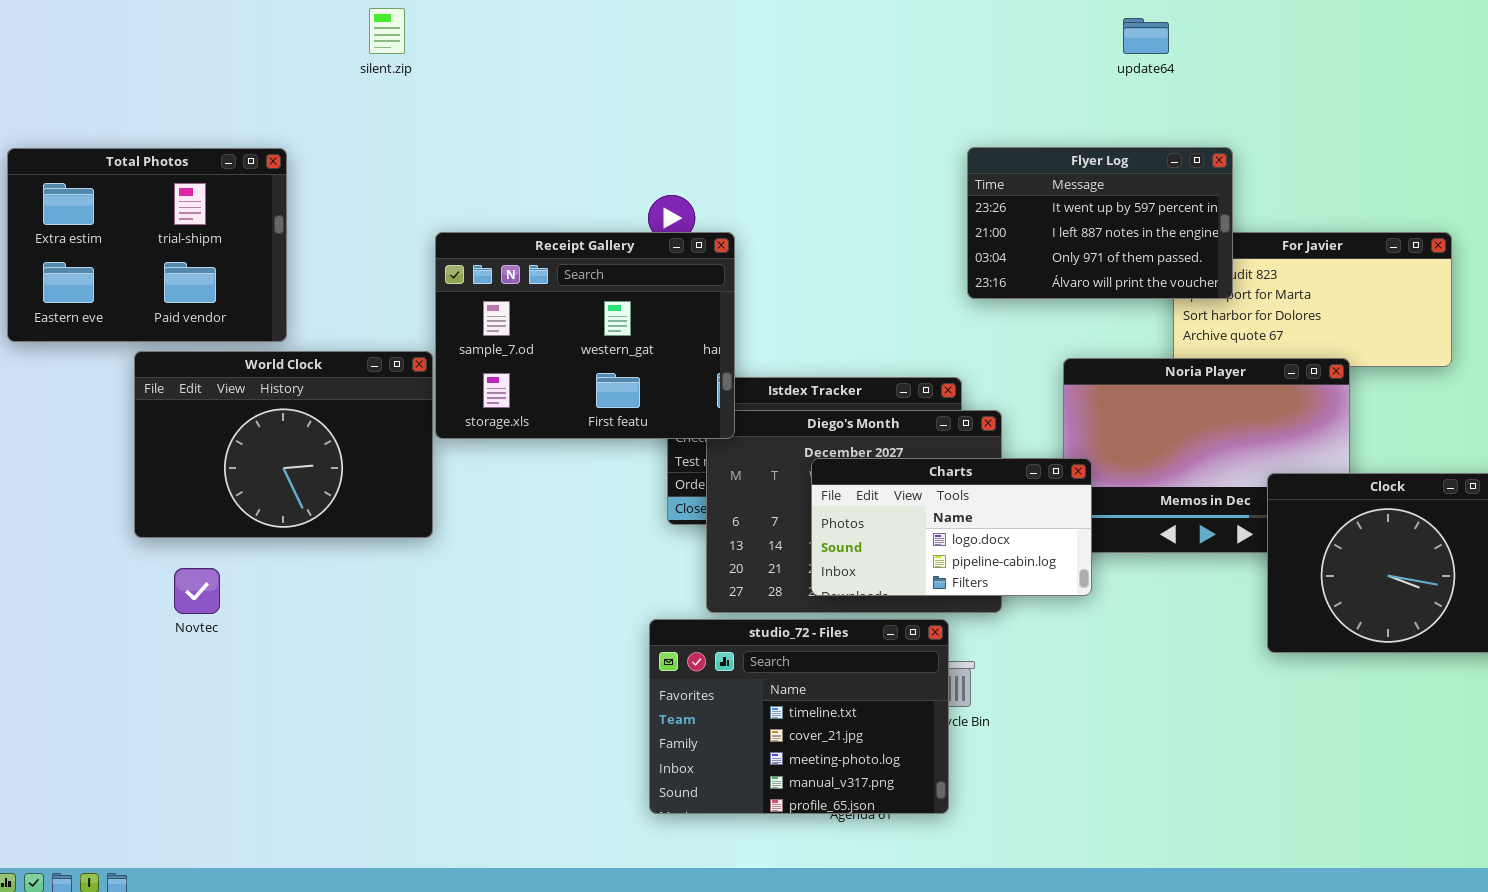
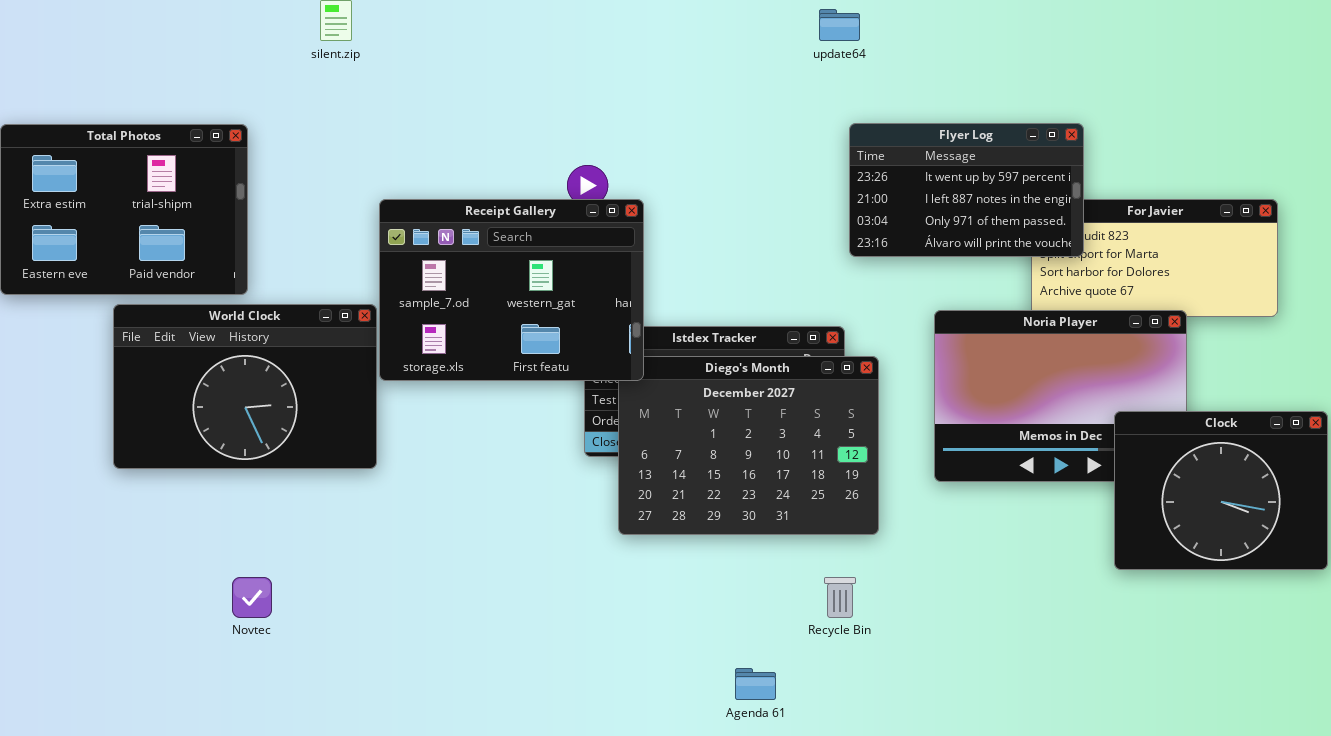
update64: [1123,18,1169,54] -> [819,9,860,41], moved
Charts: [811,458,1092,596] -> none, closed
Novtec: [174,568,220,614] -> [232,577,272,618], moved
studio_72 - Files: [649,619,949,814] -> none, closed

